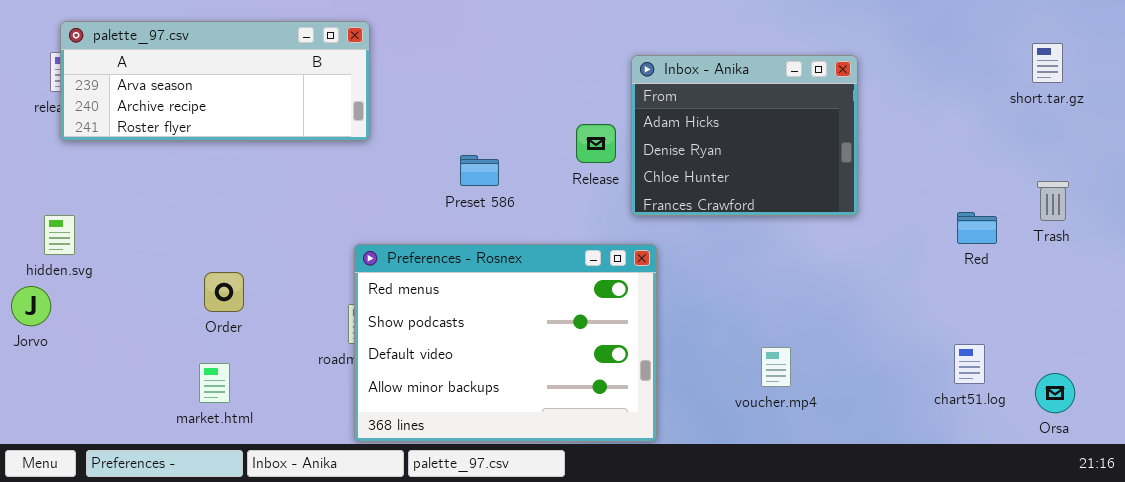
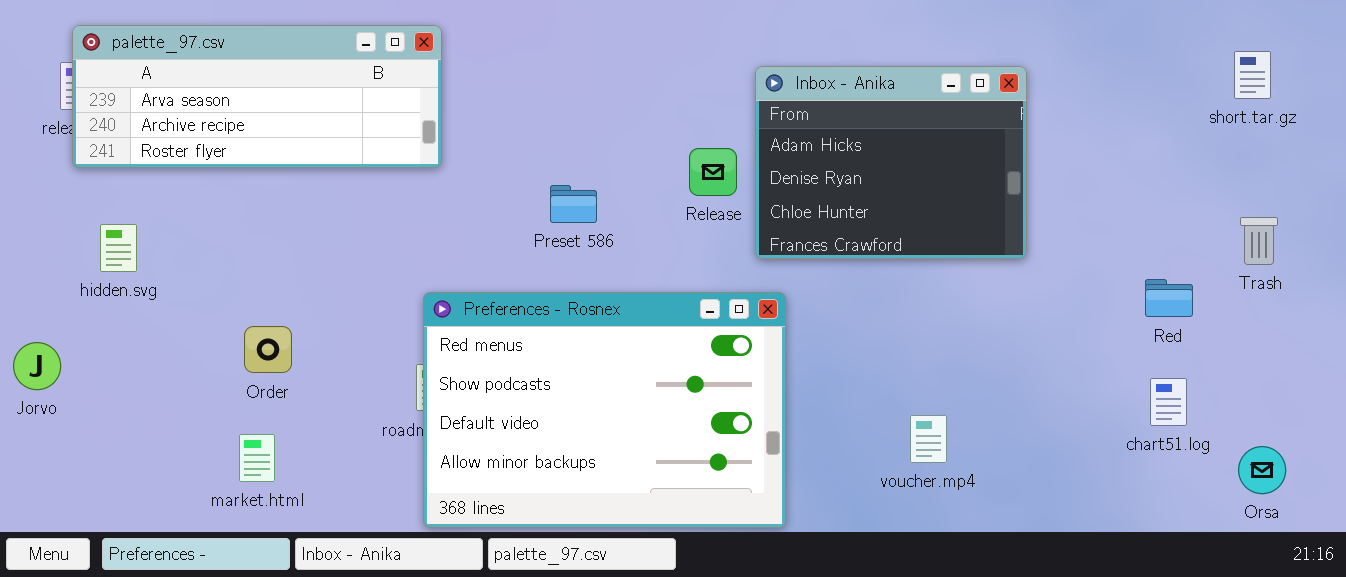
Red: [957,212,997,244] -> [1145,279,1193,317], moved
hidden.svg: [44,215,75,255] -> [100,224,137,272], moved
chart51.log: [954,344,985,384] -> [1150,378,1187,426], moved

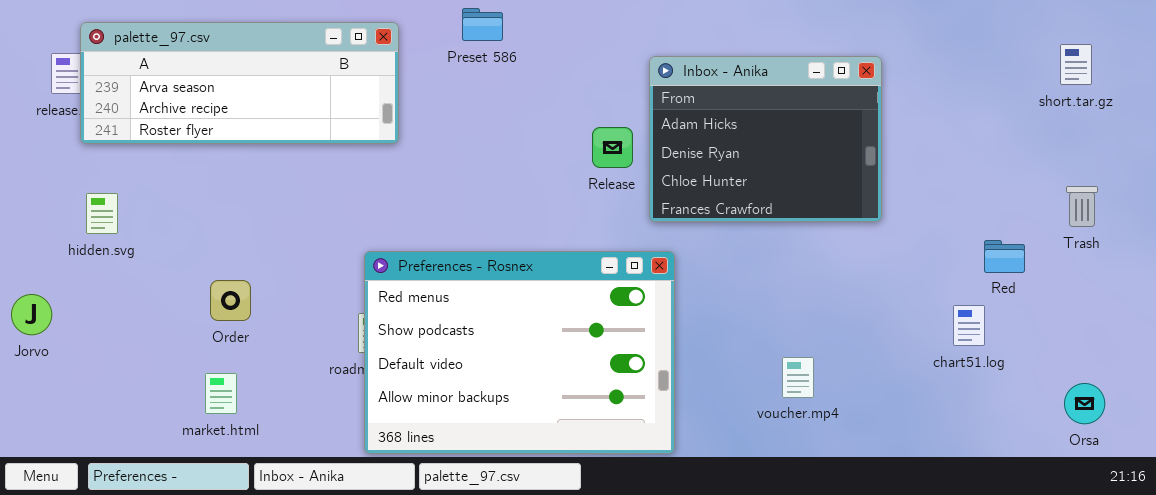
palette_97.csv: [72,25,442,168] -> [80,22,399,144], moved
Preset 586: [550,185,597,223] -> [462,8,503,41], moved
chart51.log: [1150,378,1187,426] -> [953,305,985,346], moved

